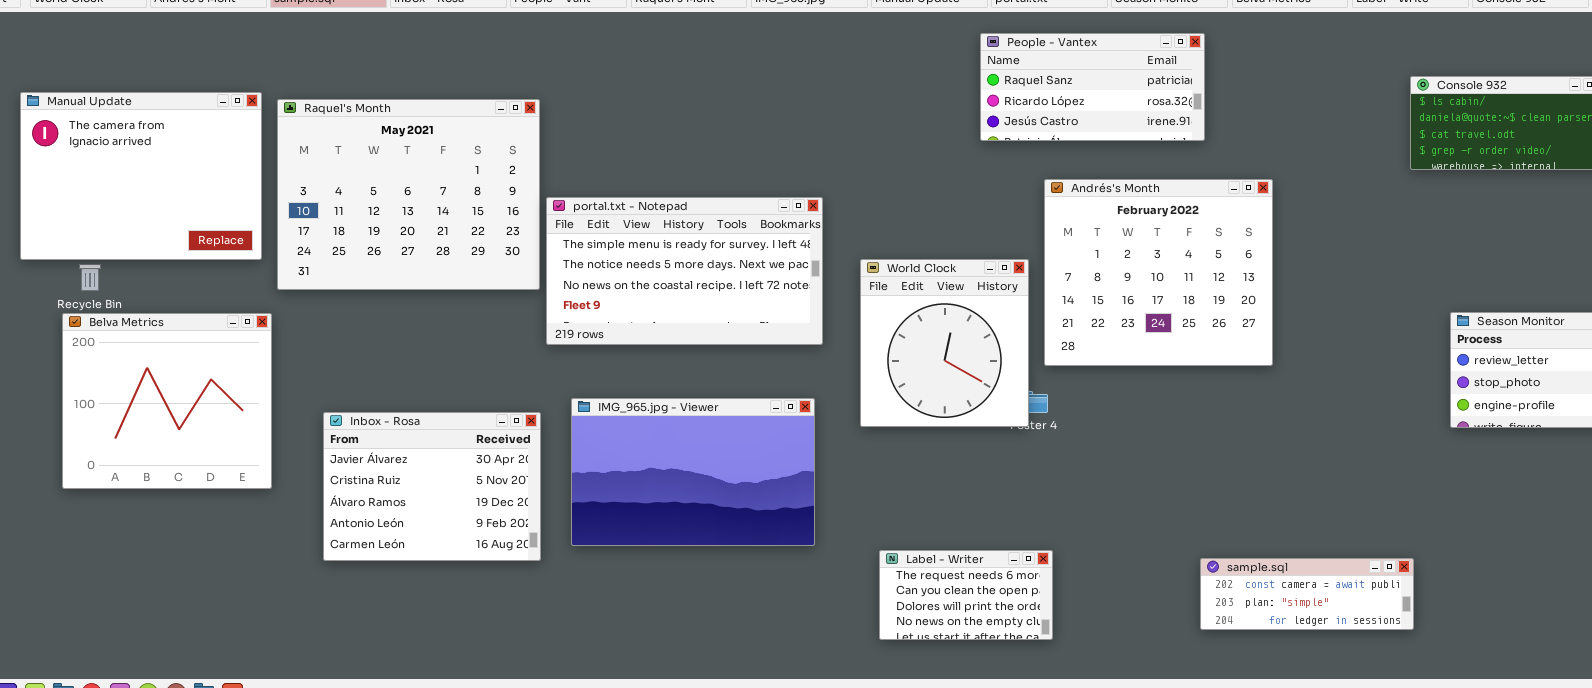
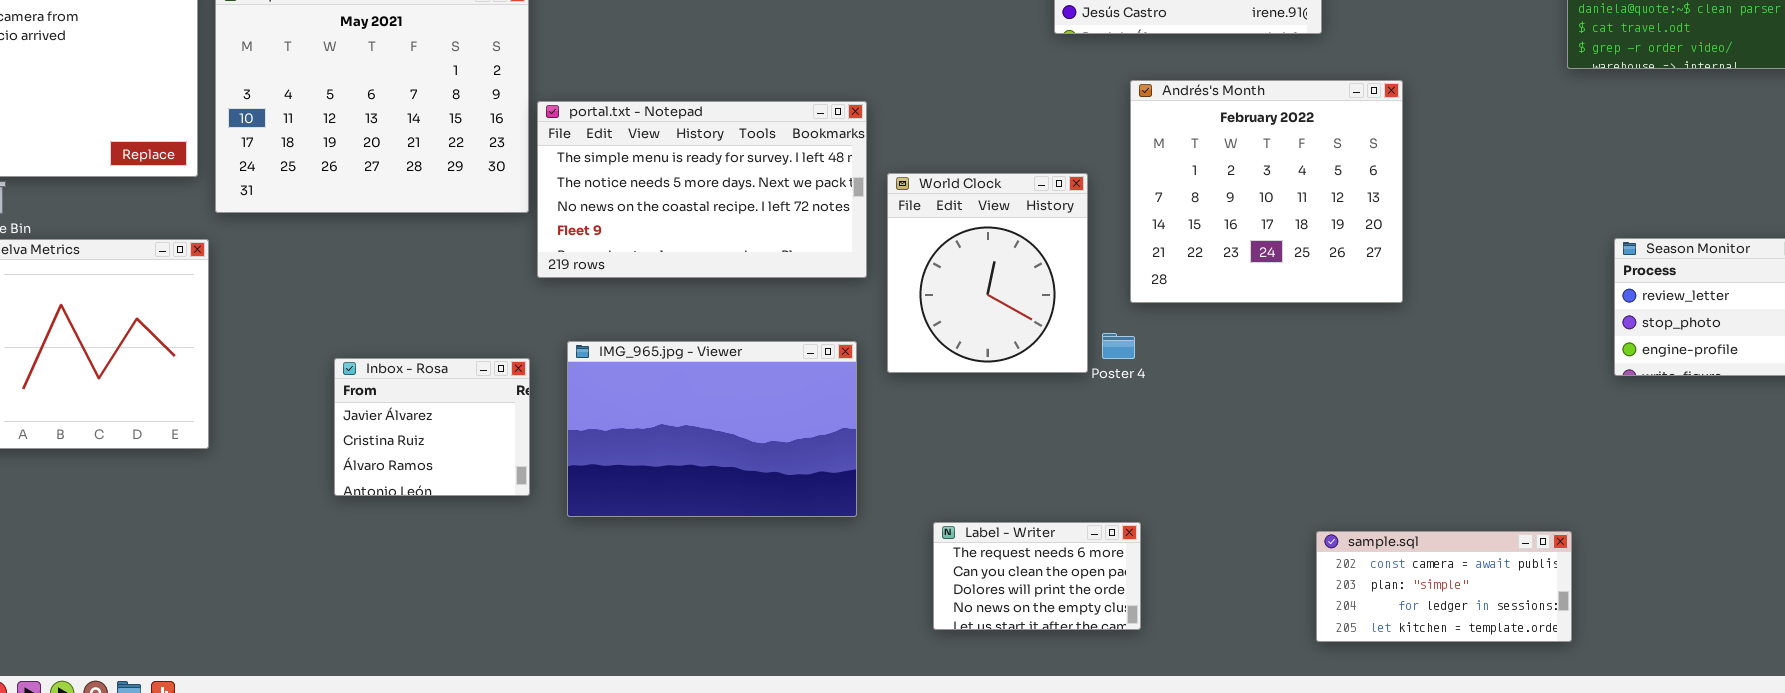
World Clock: [860,259,1029,427] -> [887,173,1088,373], moved
Inbox - Rosa: [323,412,541,561] -> [334,358,530,496], resized
sample.sql: [1200,558,1414,630] -> [1316,531,1572,642], resized

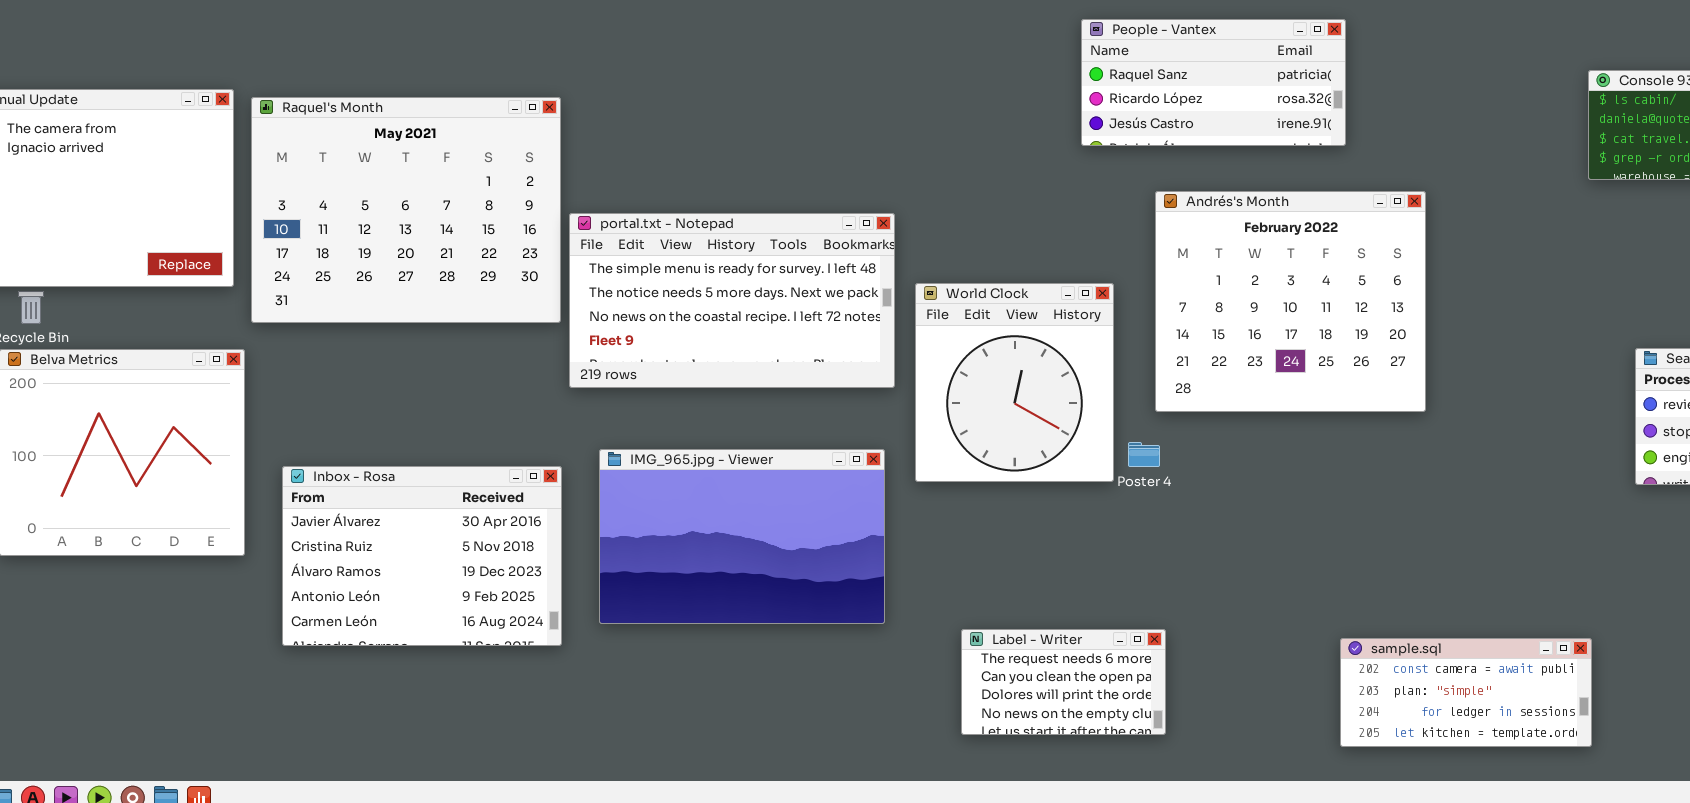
Inbox - Rosa: [334,358,530,496] -> [282,466,562,646], resized

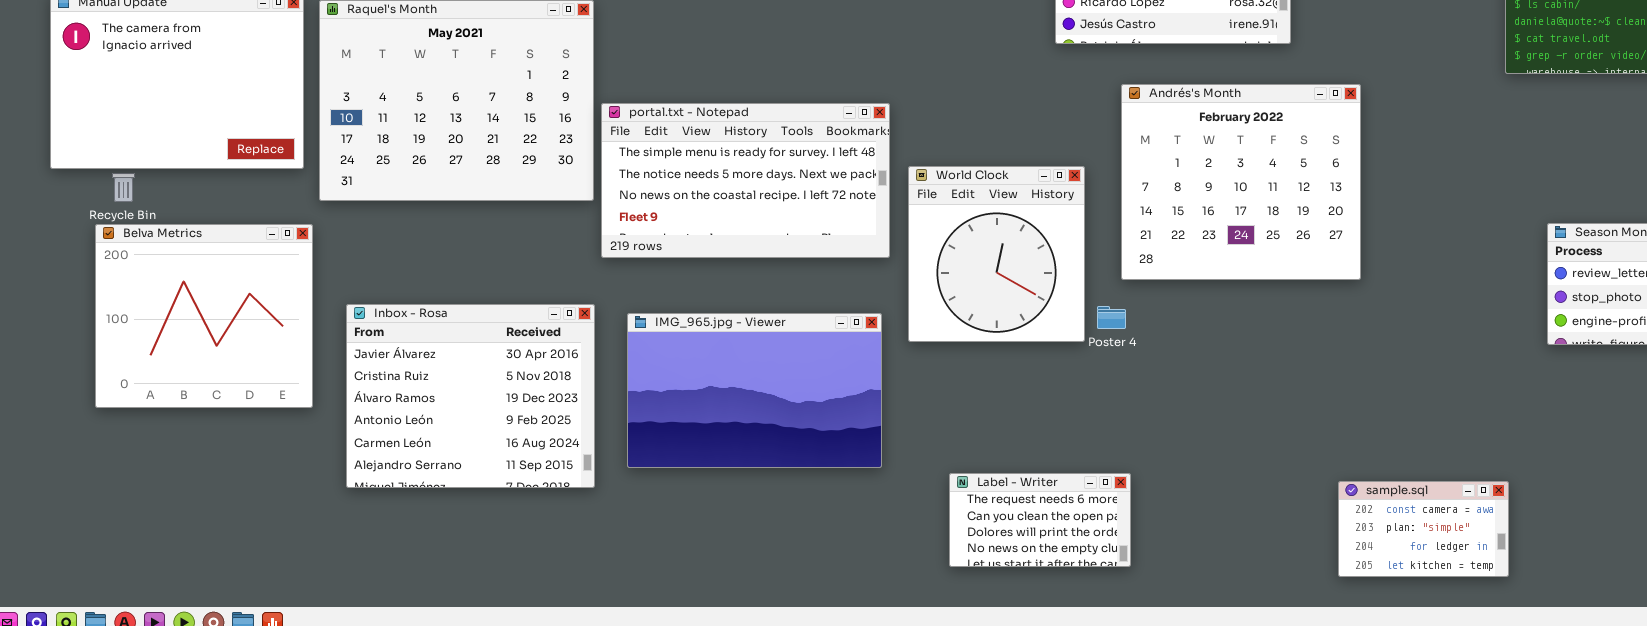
Inbox - Rosa: [282,466,562,646] -> [346,304,595,488], resized
sample.sql: [1340,638,1592,747] -> [1338,481,1509,577], resized

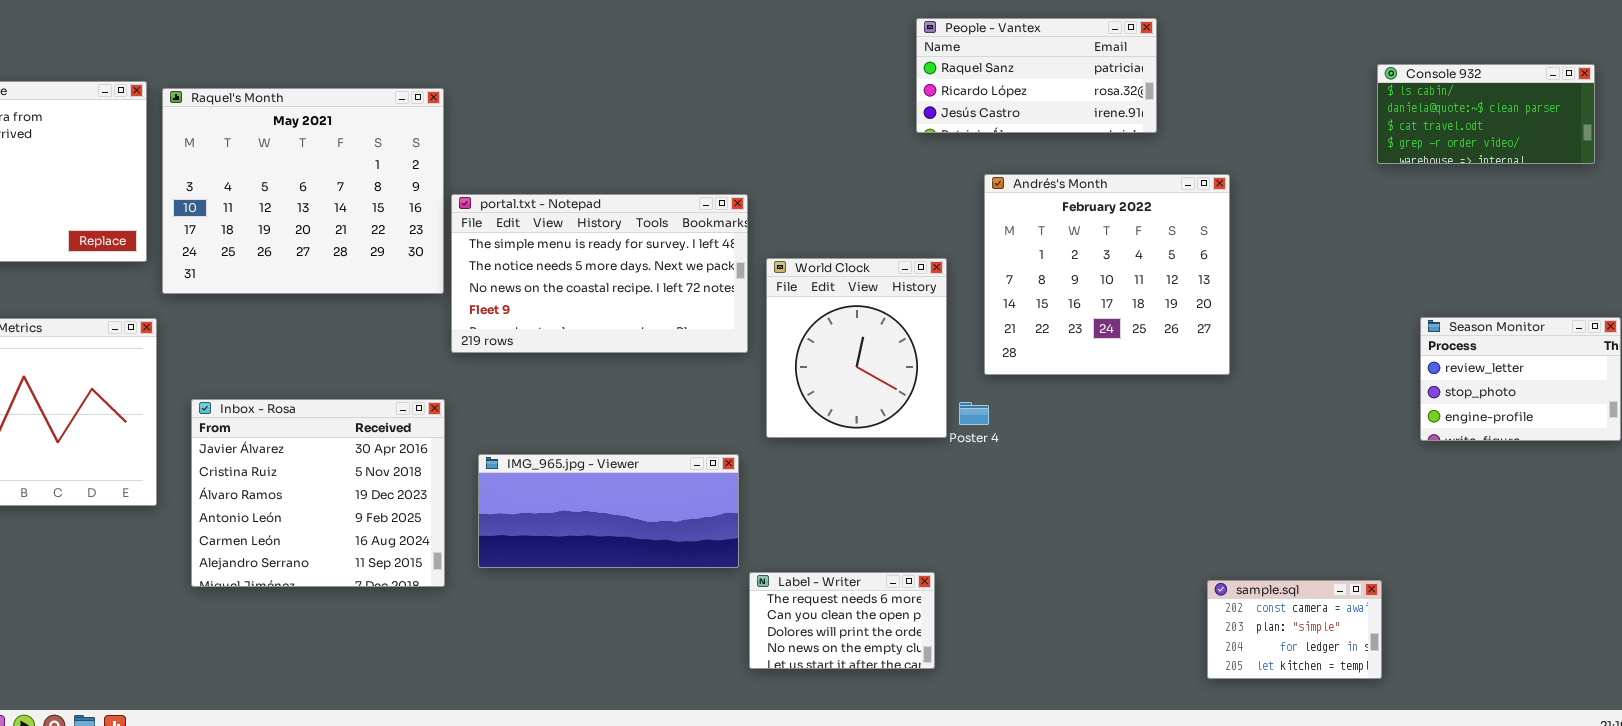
IMG_965.jpg - Viewer: [627,313,882,468] -> [478,454,739,568], resized
Label - Writer: [949,473,1131,567] -> [749,572,935,669], moved

